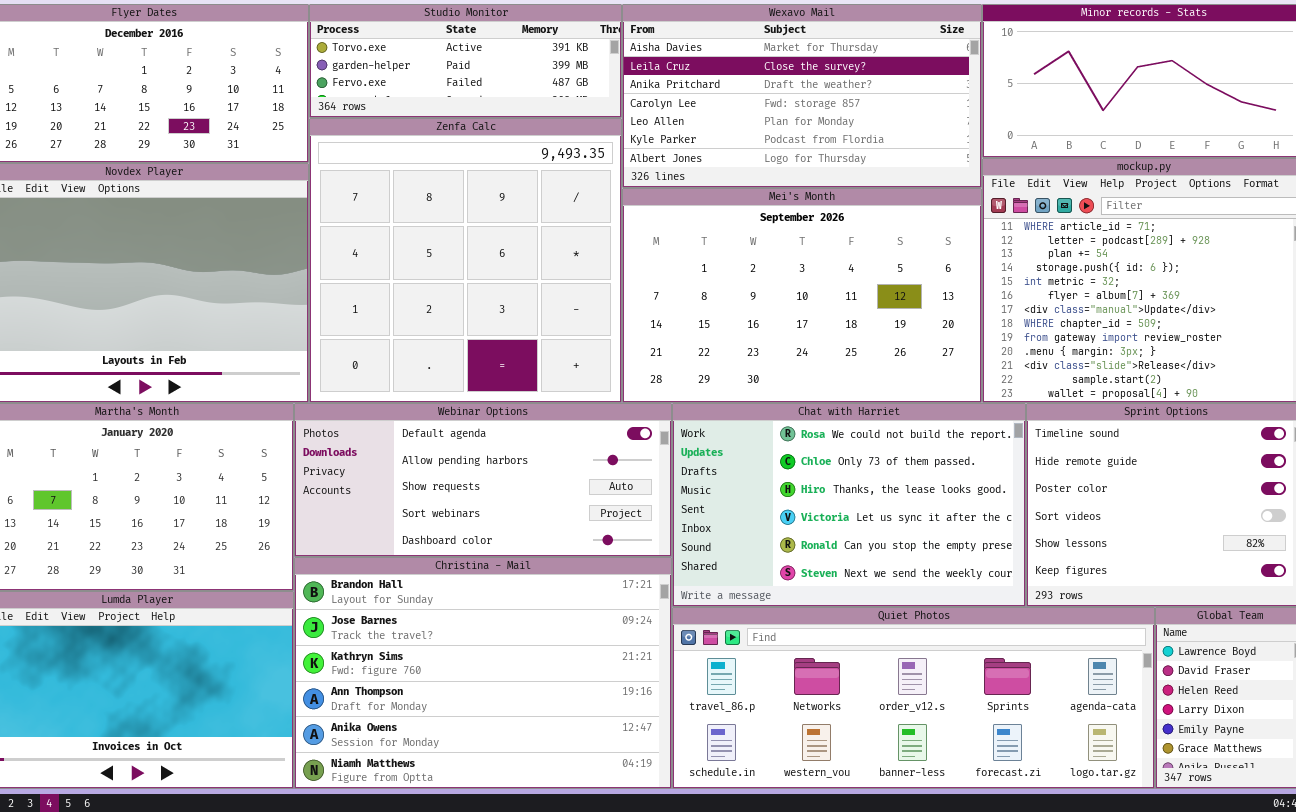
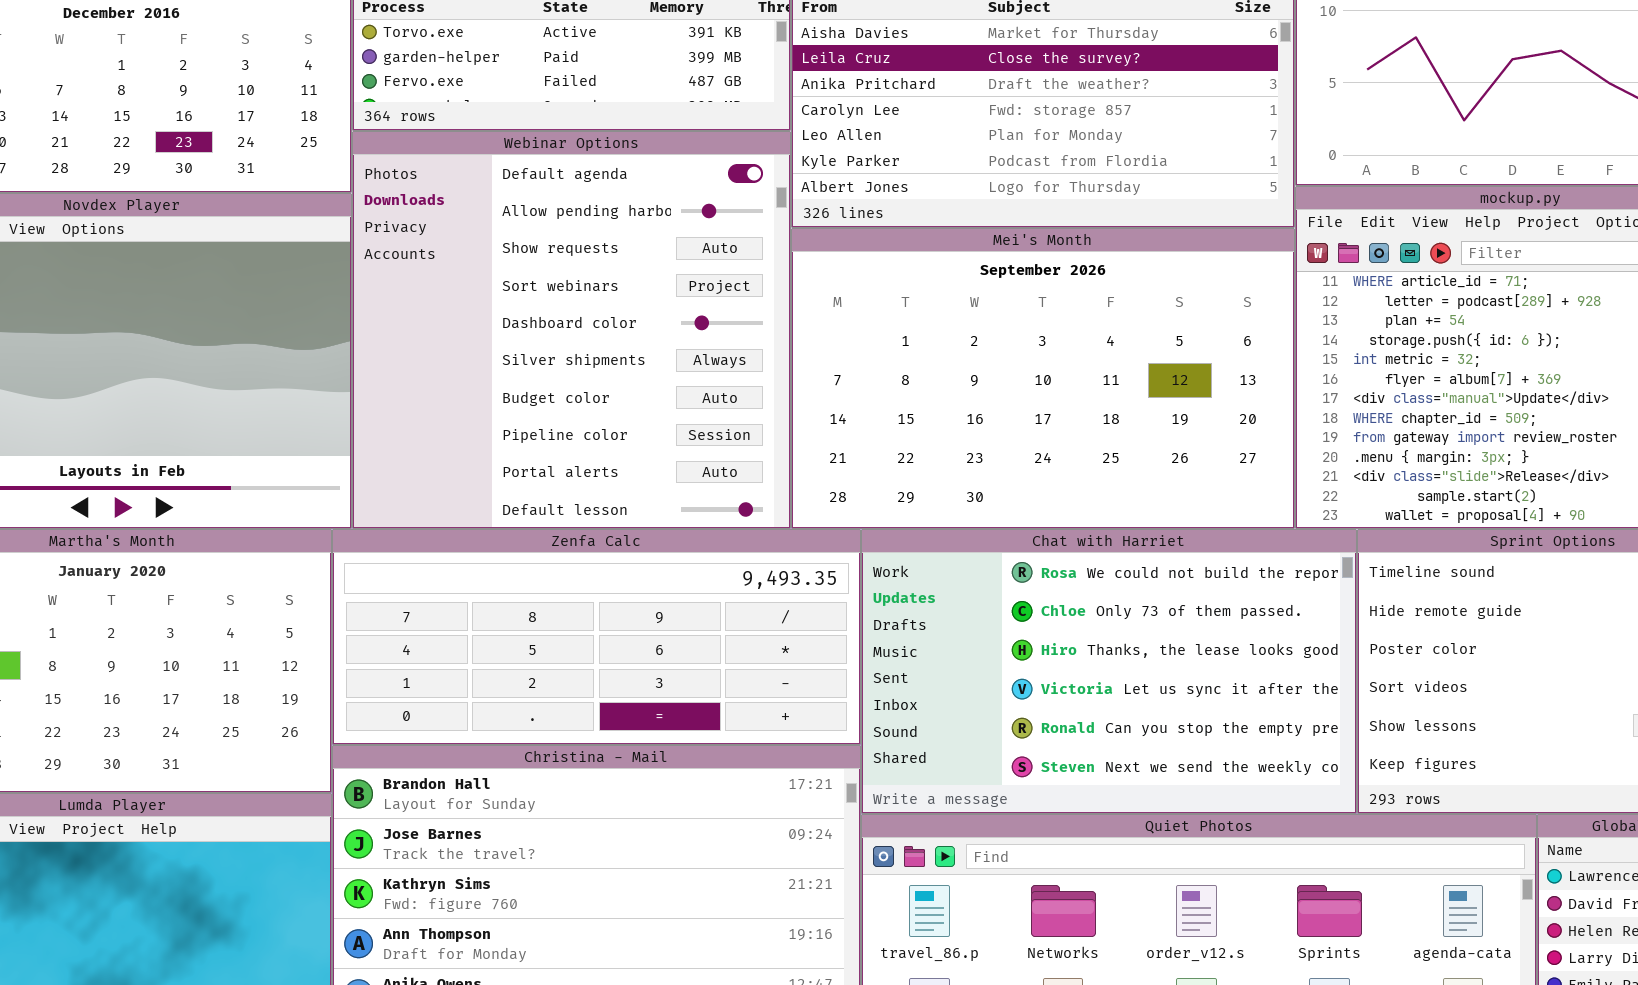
Zenfa Calc: [309,118,622,403] -> [332,529,861,745], moved, resized
Webinar Options: [294,403,672,557] -> [352,131,791,529], moved, resized

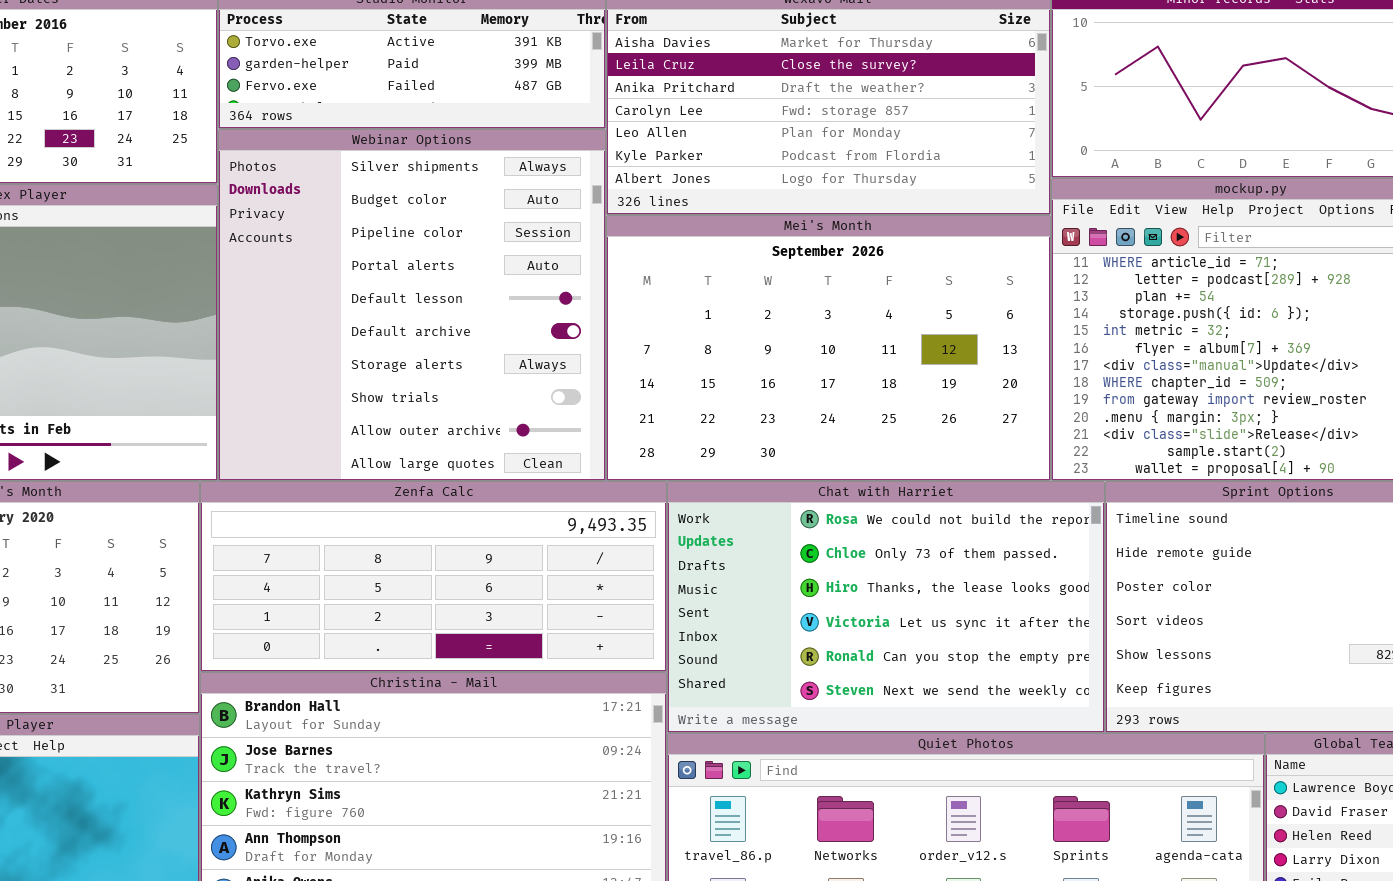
Webinar Options: [352,131,791,529] -> [218,129,606,481], scrolled down 5 rows

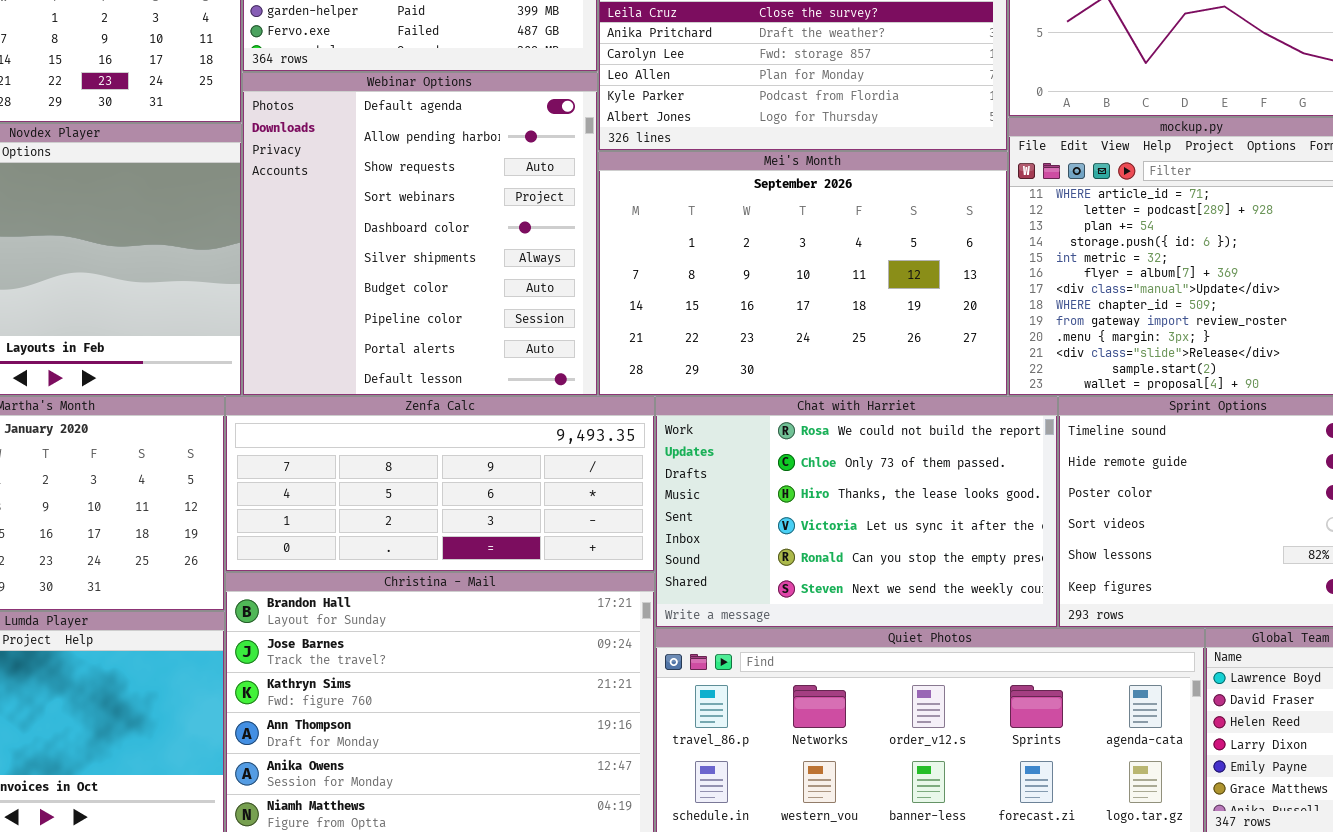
Webinar Options: [218,129,606,481] -> [242,72,598,396], scrolled up 5 rows

